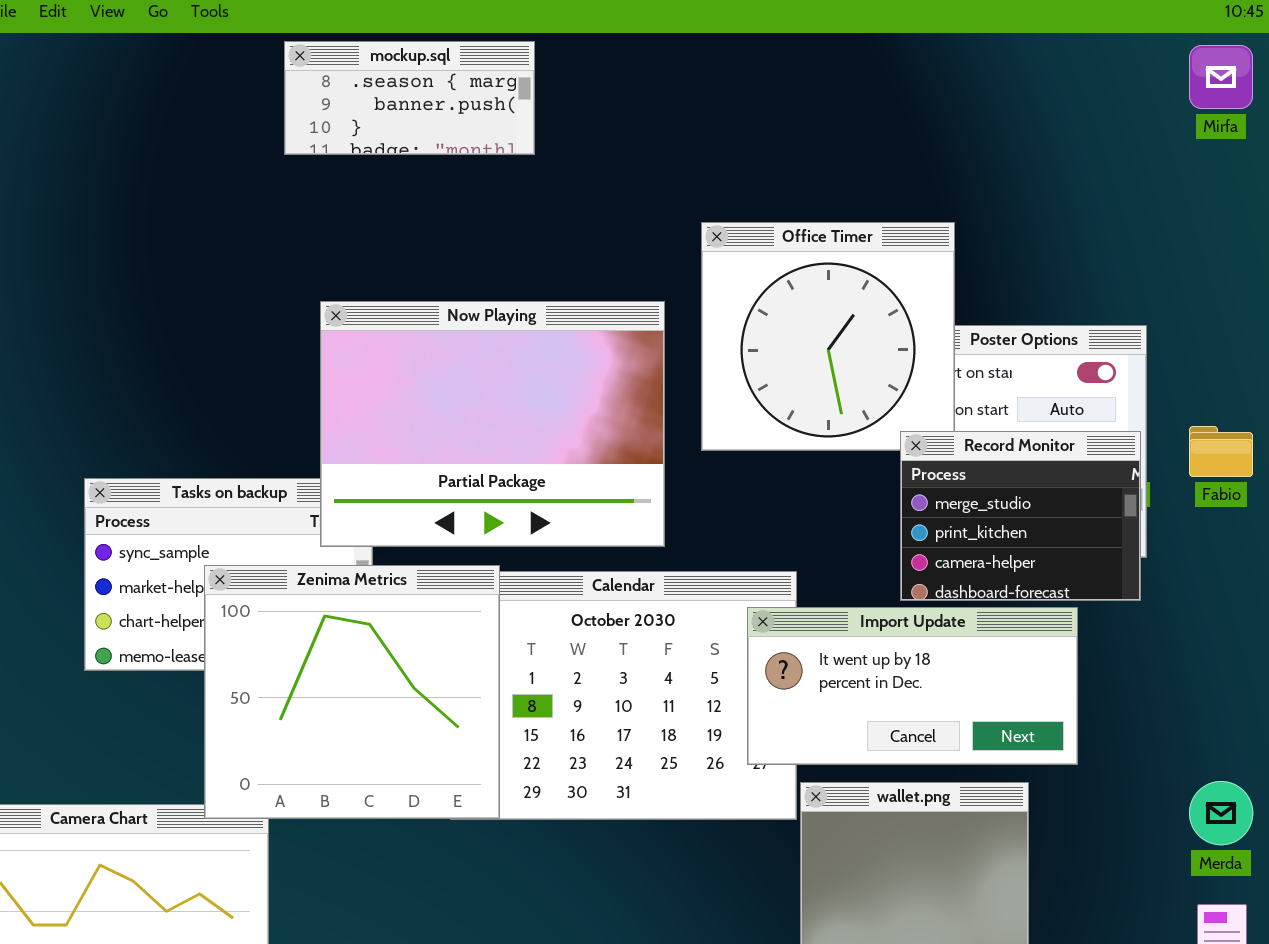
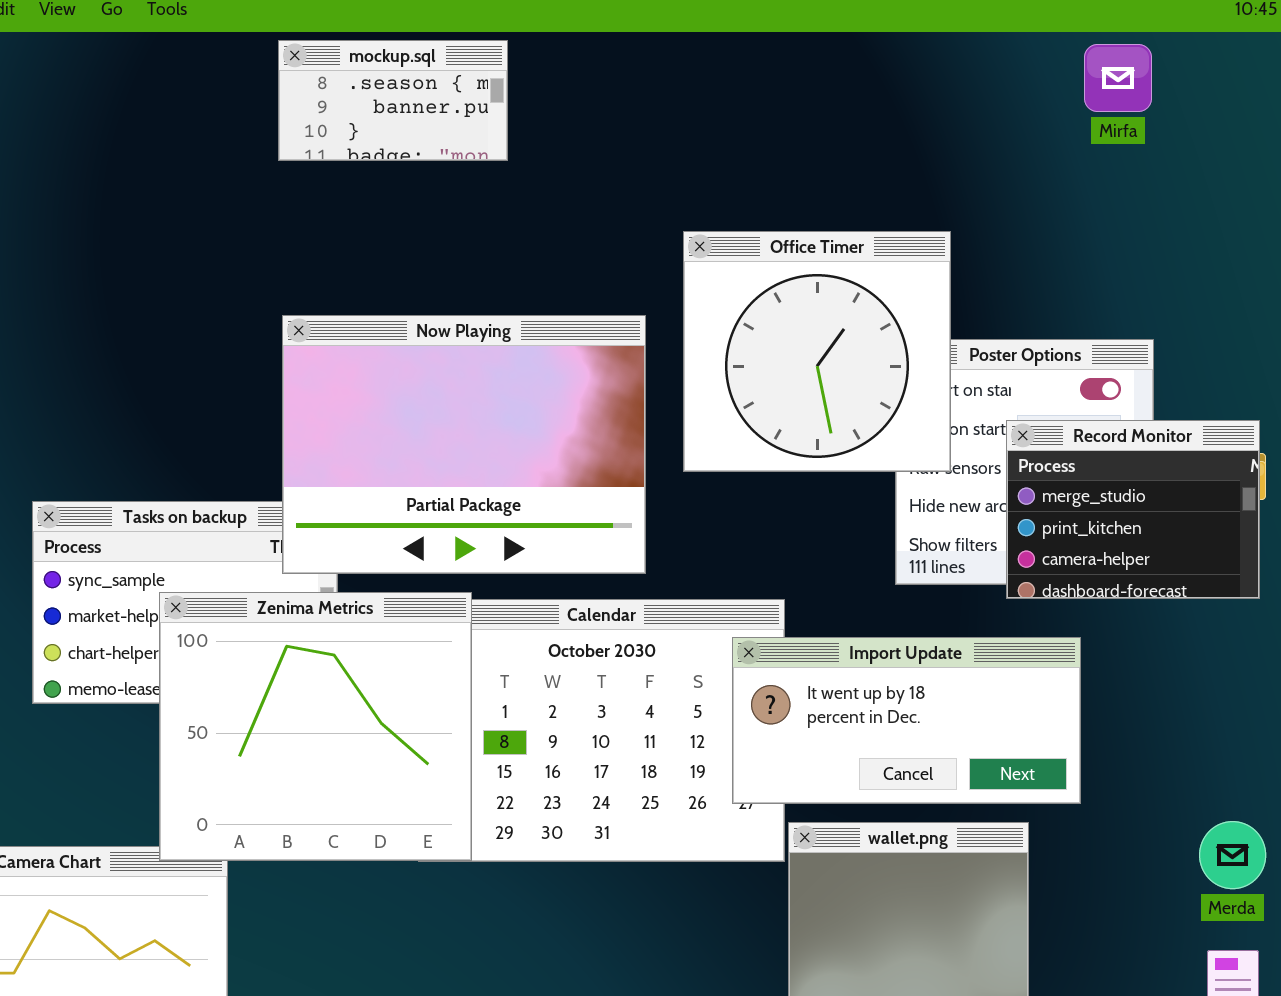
mockup.sql: [284,41,535,155] -> [278,40,508,161], resized
Mirfa: [1189,45,1253,109] -> [1084,44,1152,112], moved
Record Monitor: [900,431,1141,601] -> [1006,420,1260,599], moved

